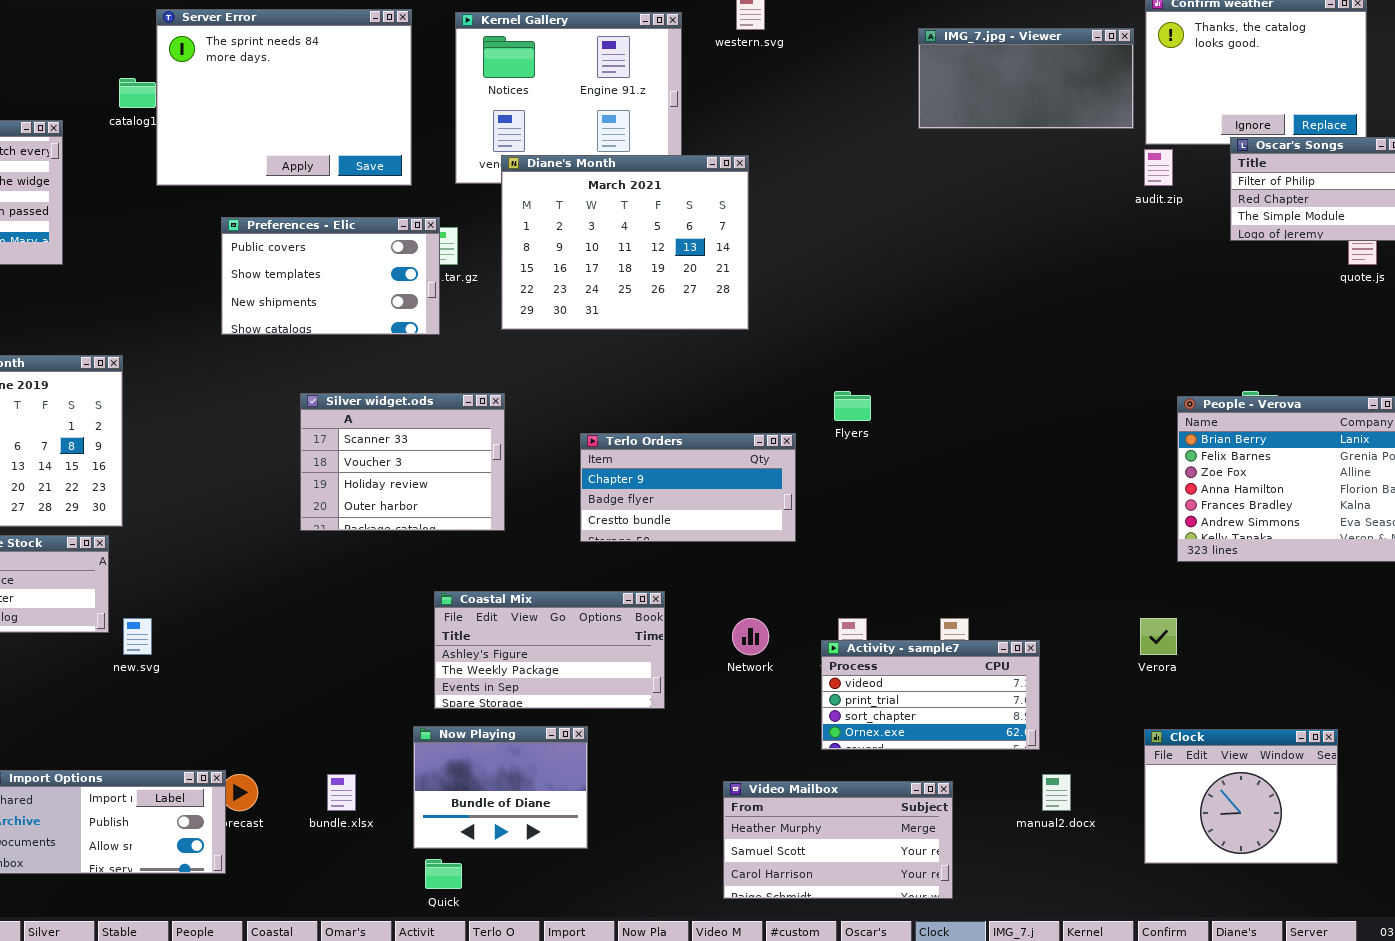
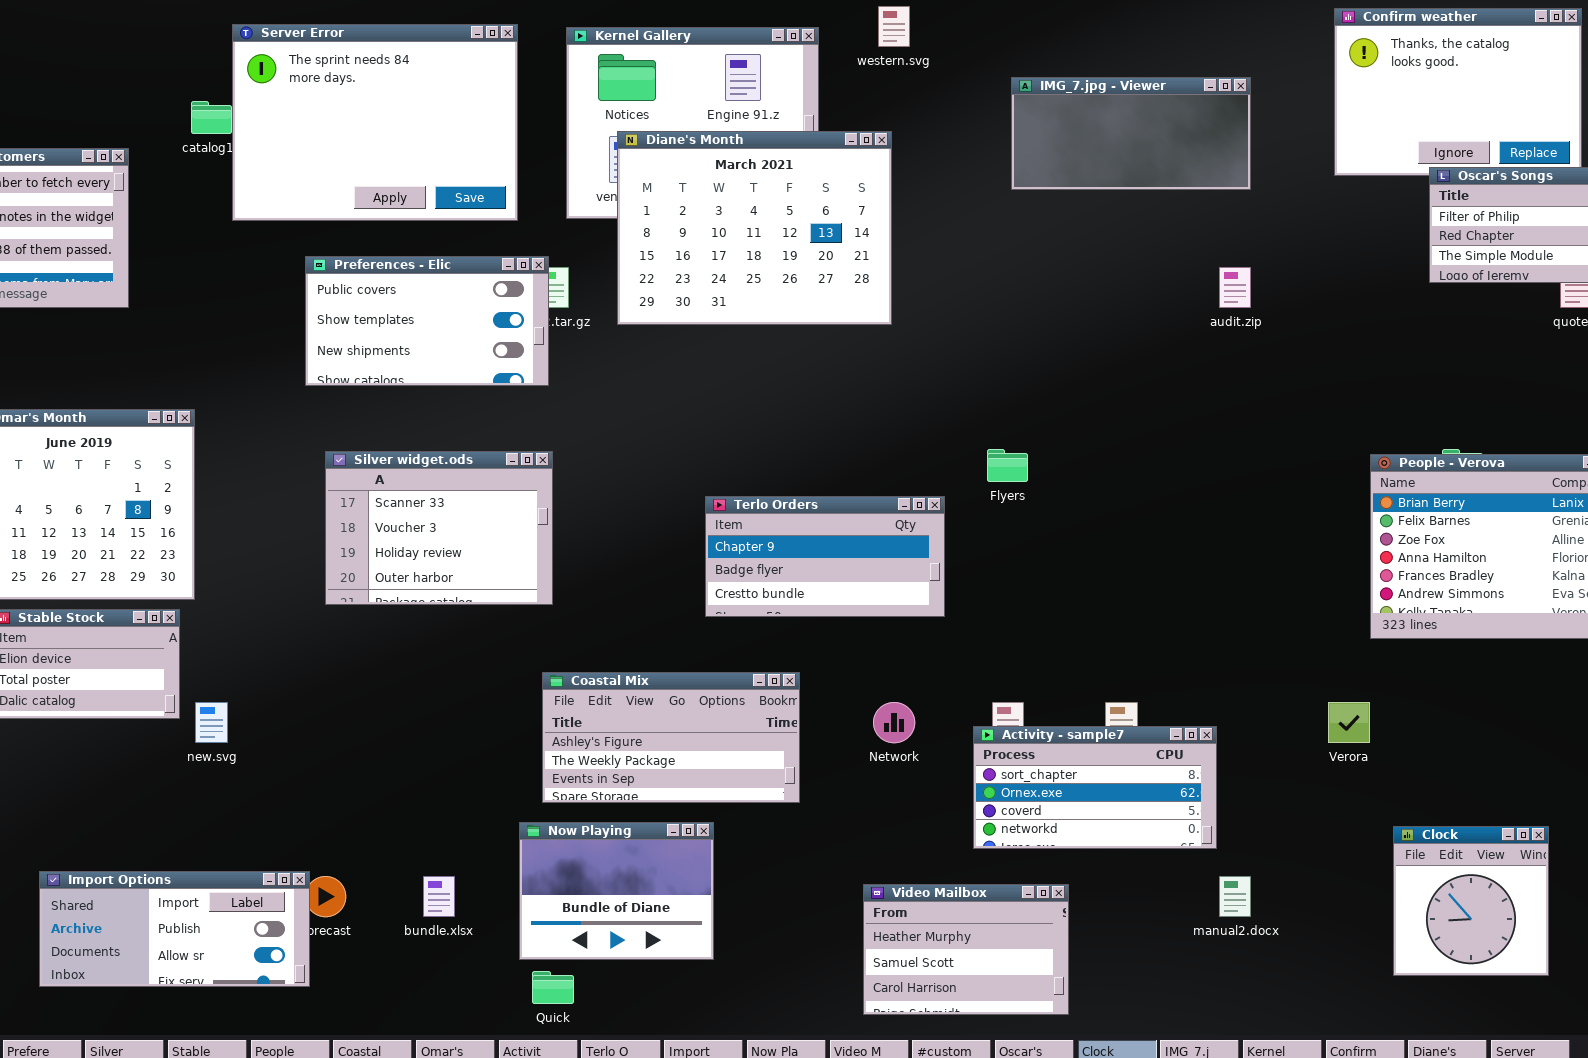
IMG_7.jpg - Viewer: [918,28,1134,129] -> [1011,77,1251,190], moved
audit.zip: [1144,149,1173,186] -> [1219,267,1251,308], moved
Diane's Month: [501,155,749,330] -> [617,131,892,325], moved
Silver widget.ods: [300,393,505,531] -> [325,451,553,605], moved
Activity - sample7: [821,640,1040,750] -> [973,726,1217,849], scrolled down 2 rows
Clock: [1144,729,1338,864] -> [1393,826,1549,976], resized
Video Mailbox: [723,781,953,899] -> [863,884,1069,1015], resized

